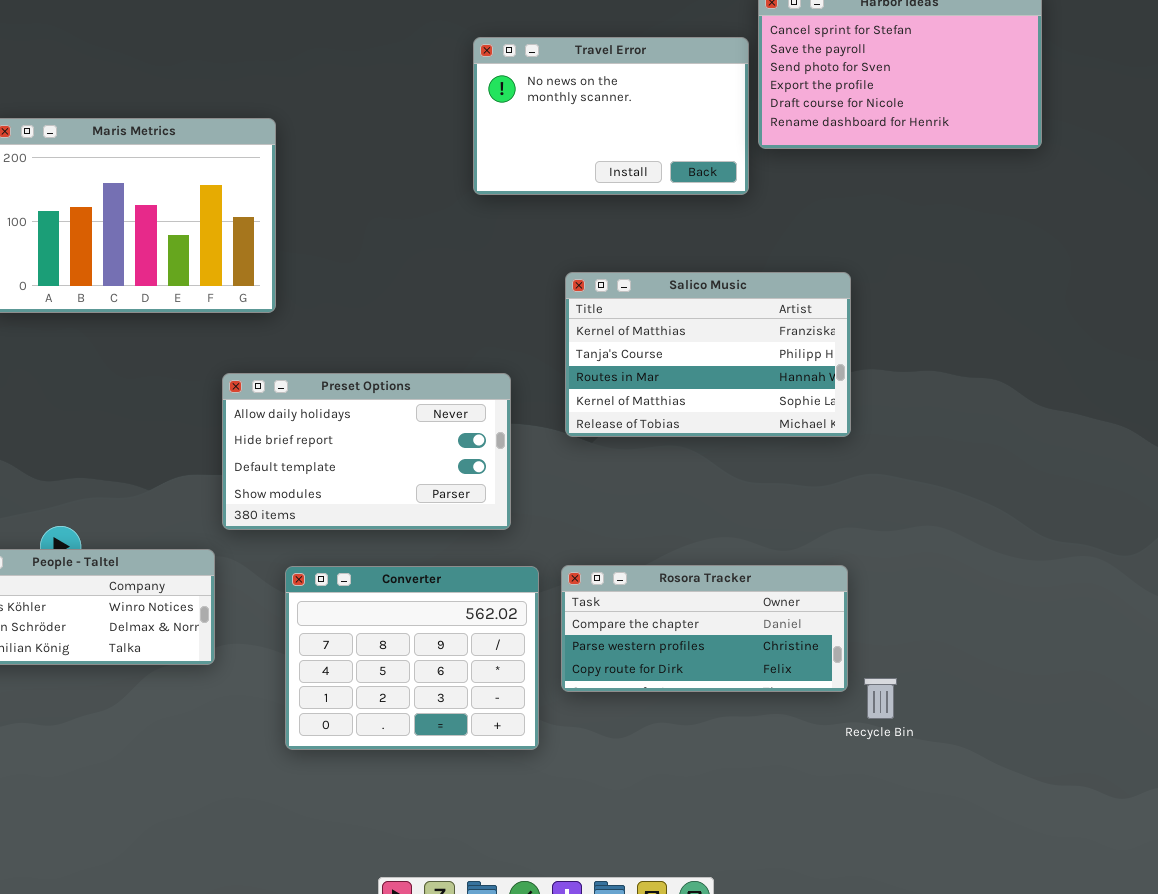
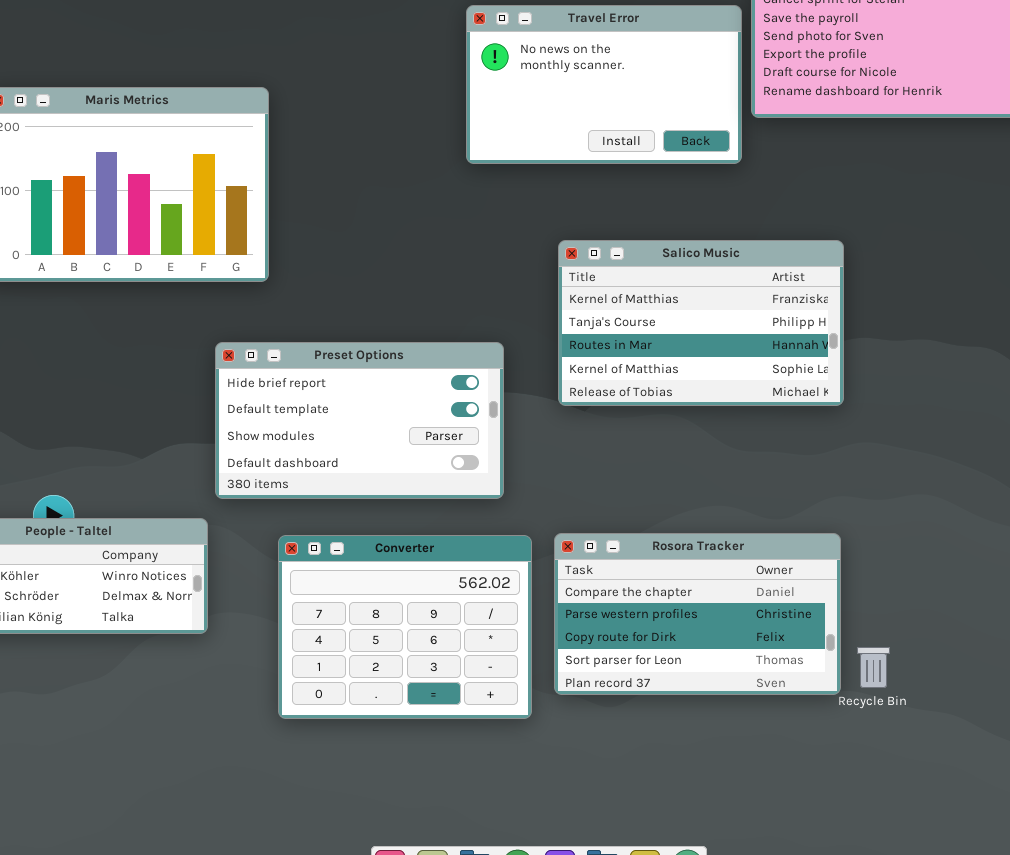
Preset Options: [222,373,511,530] -> [215,342,504,499], scrolled down 1 row
Rosora Tracker: [561,565,848,692] -> [554,533,841,695], resized

